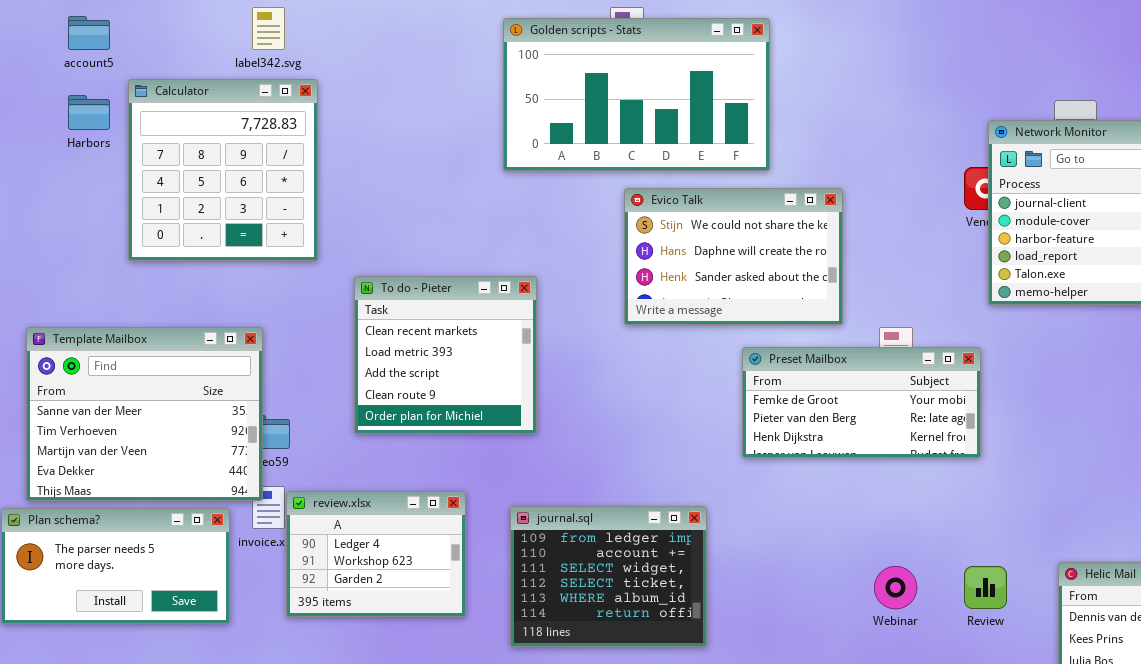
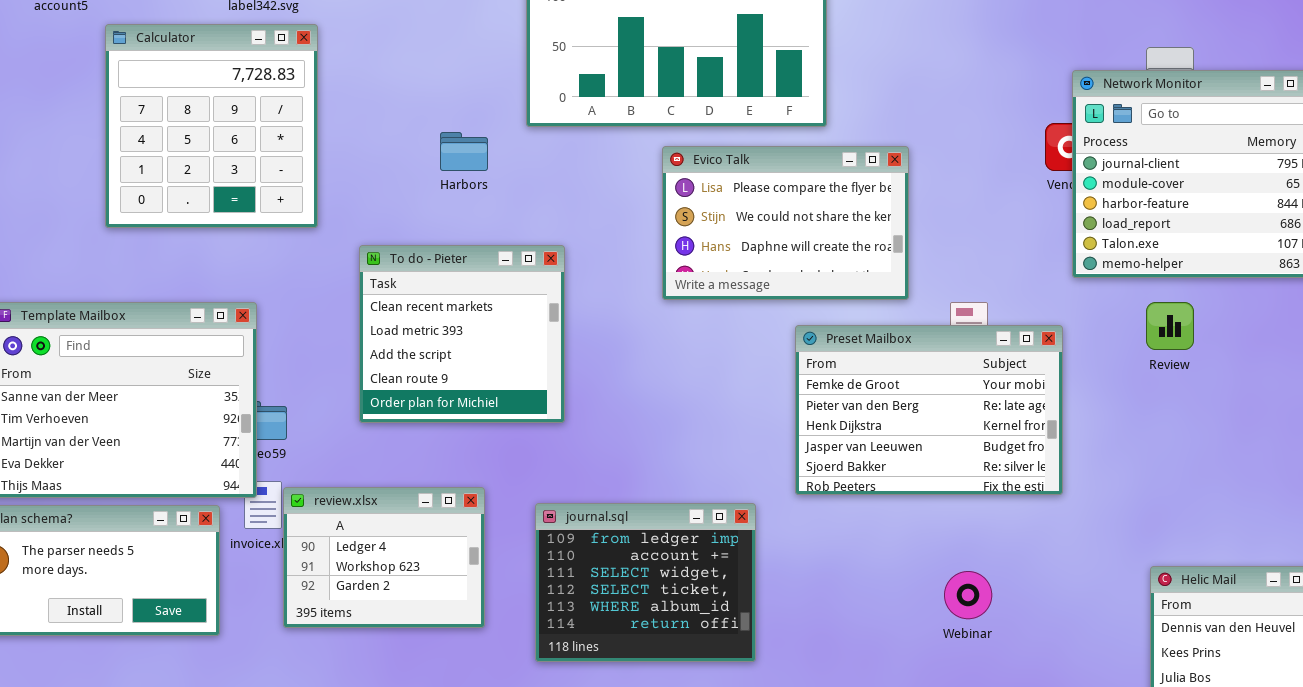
Harbors: [68,95,110,130] -> [440,132,488,171], moved
Evico Talk: [624,188,843,325] -> [662,146,909,300], scrolled up 1 row
Preset Mailbox: [742,347,981,458] -> [795,325,1063,495], resized
Review: [964,566,1007,609] -> [1146,302,1194,350], moved

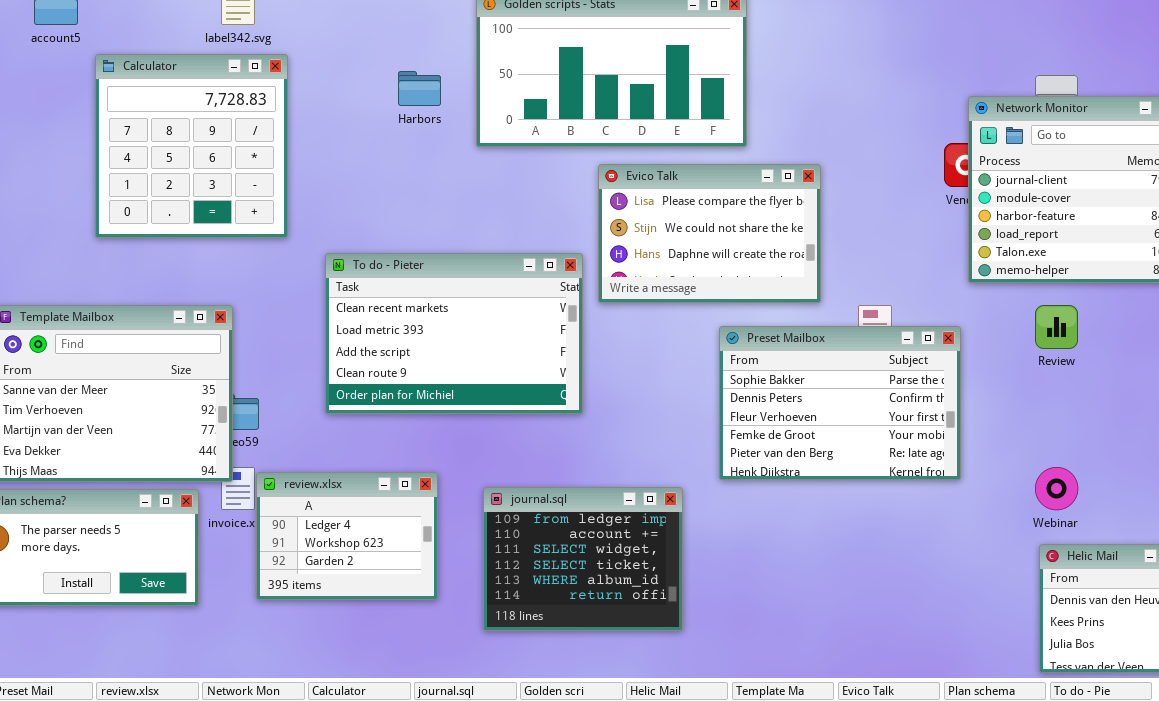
Harbors: [440,132,488,171] -> [398,71,441,106], moved
To do - Pieter: [359,245,565,423] -> [325,253,583,414], resized
Preset Mailbox: [795,325,1063,495] -> [719,326,961,480], scrolled up 3 rows
Webinar: [944,571,992,619] -> [1035,467,1078,510], moved

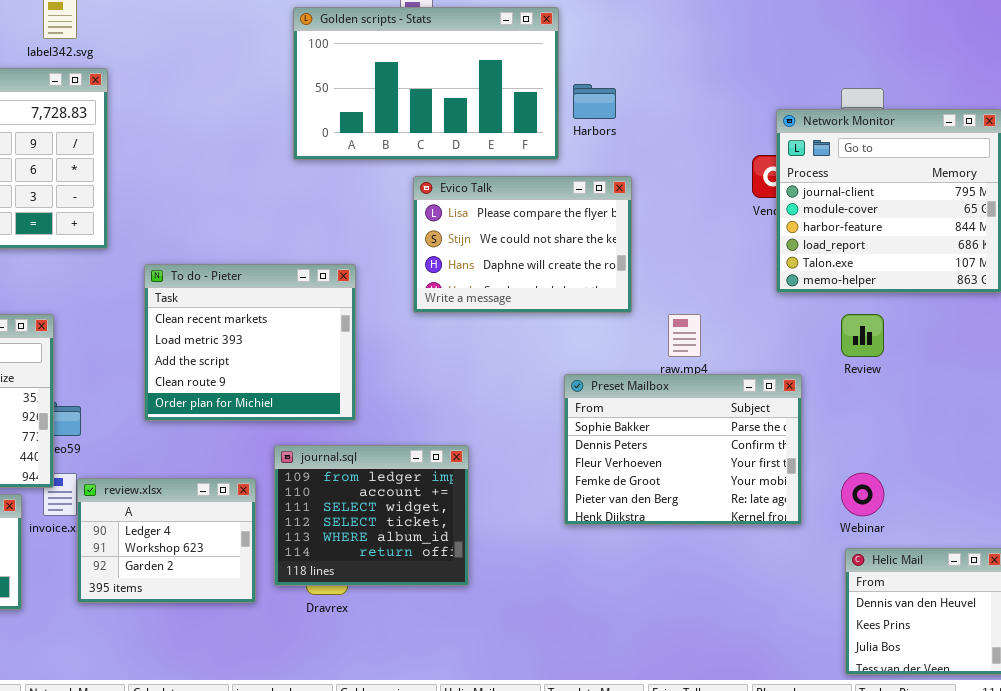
Harbors: [398,71,441,106] -> [573,84,616,119], moved
To do - Pieter: [325,253,583,414] -> [144,264,356,421], resized
Preset Mailbox: [719,326,961,480] -> [564,374,802,525], moved
journal.sql: [483,487,683,631] -> [274,445,469,586], moved

